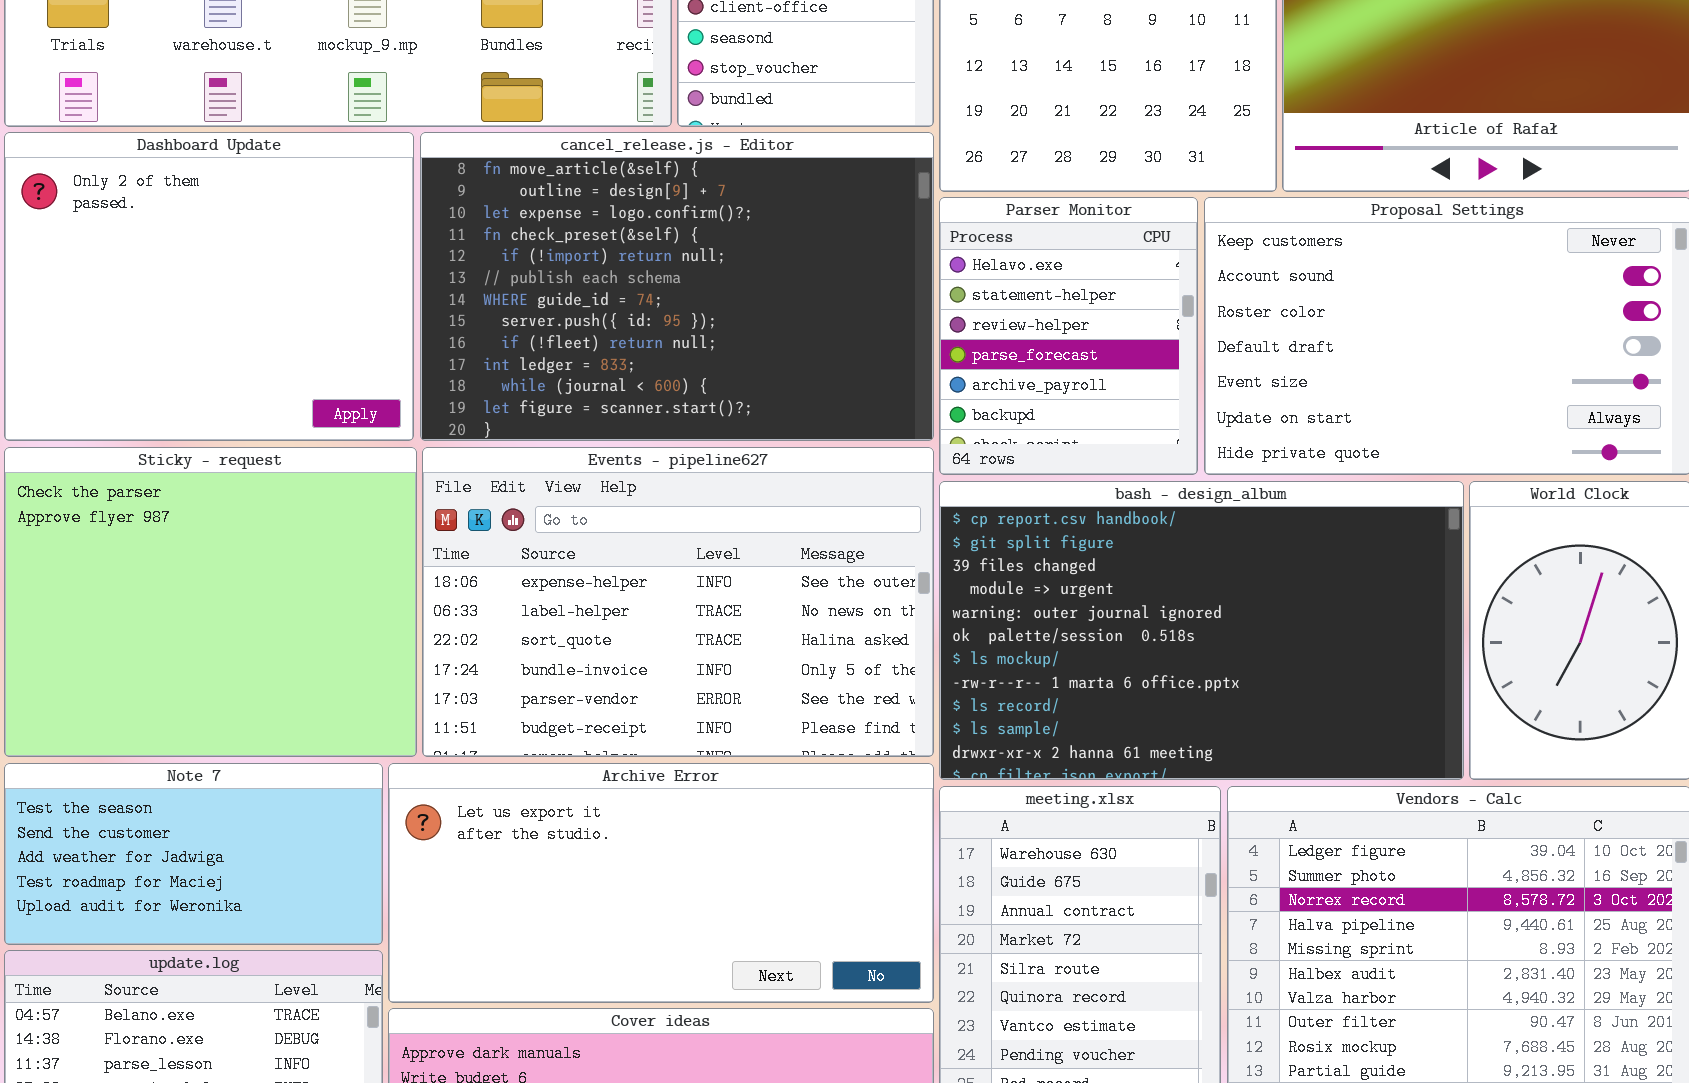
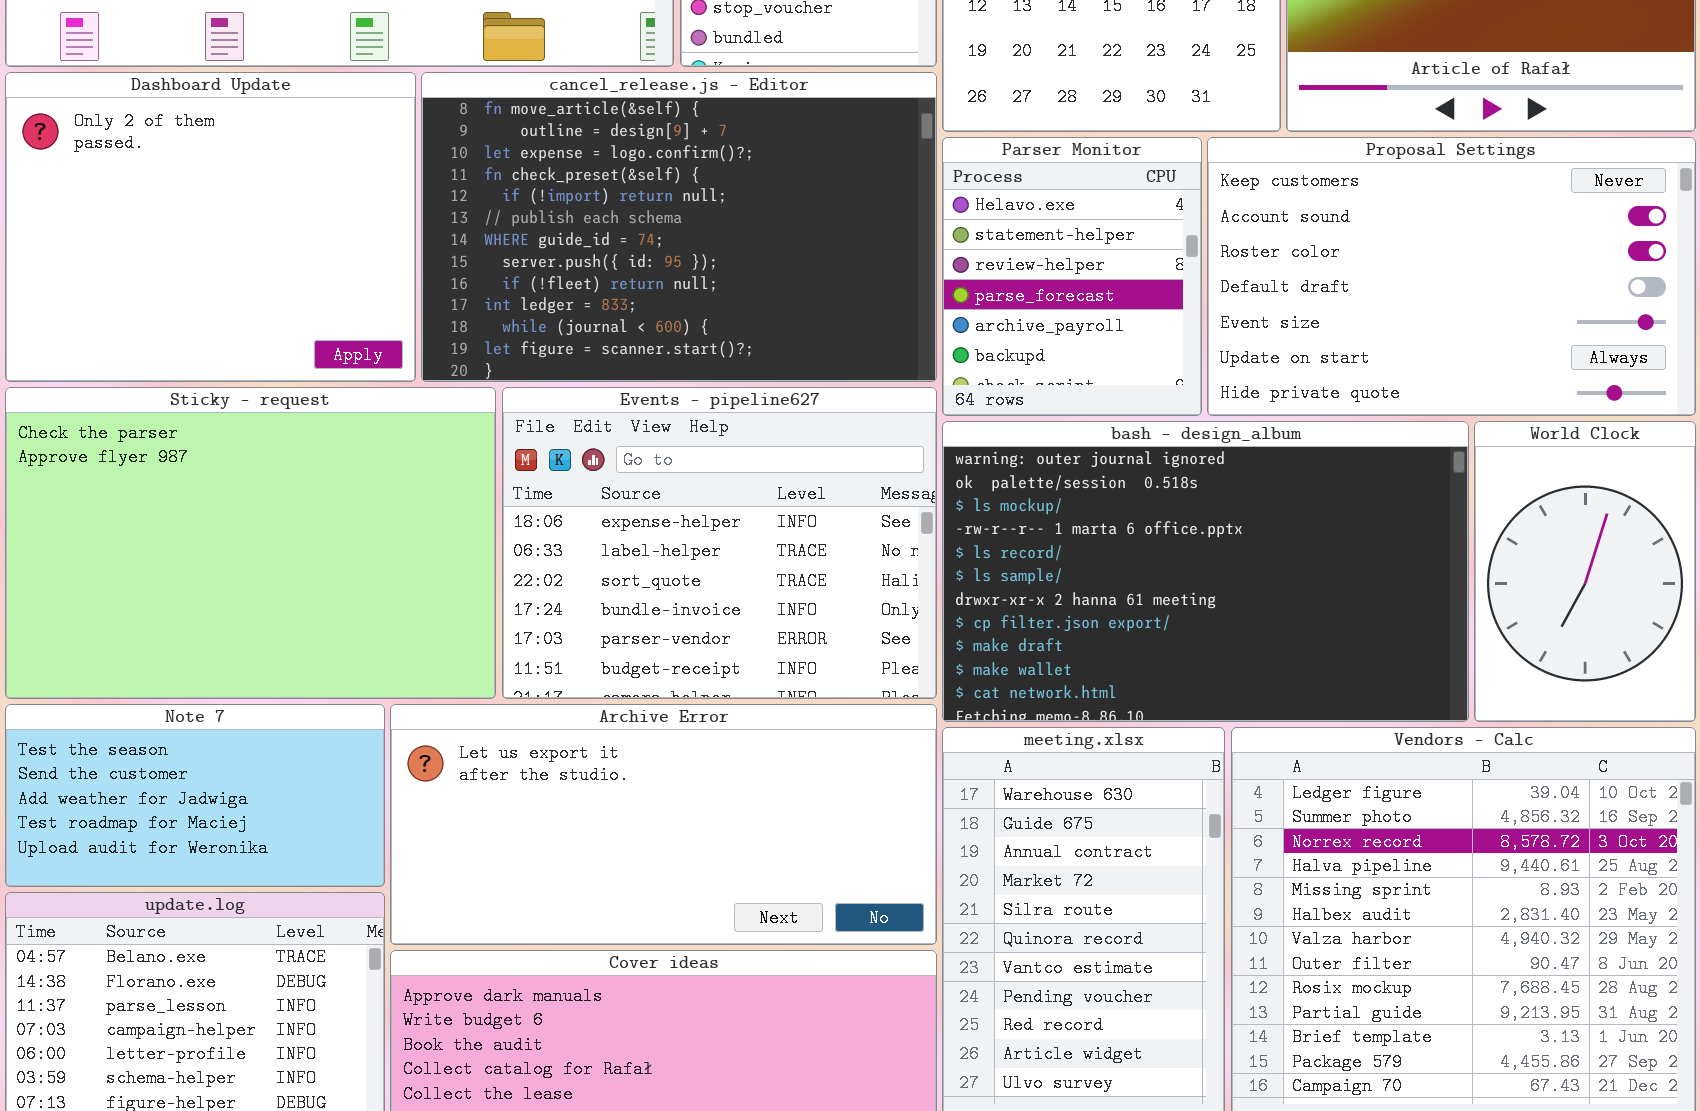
Sticky - request: [4,447,417,757] -> [5,387,496,699], resized
Events - pipeline627: [422,447,934,757] -> [502,387,937,699], resized
bash - design_album: [939,481,1464,780] -> [942,421,1469,722], scrolled down 4 rows

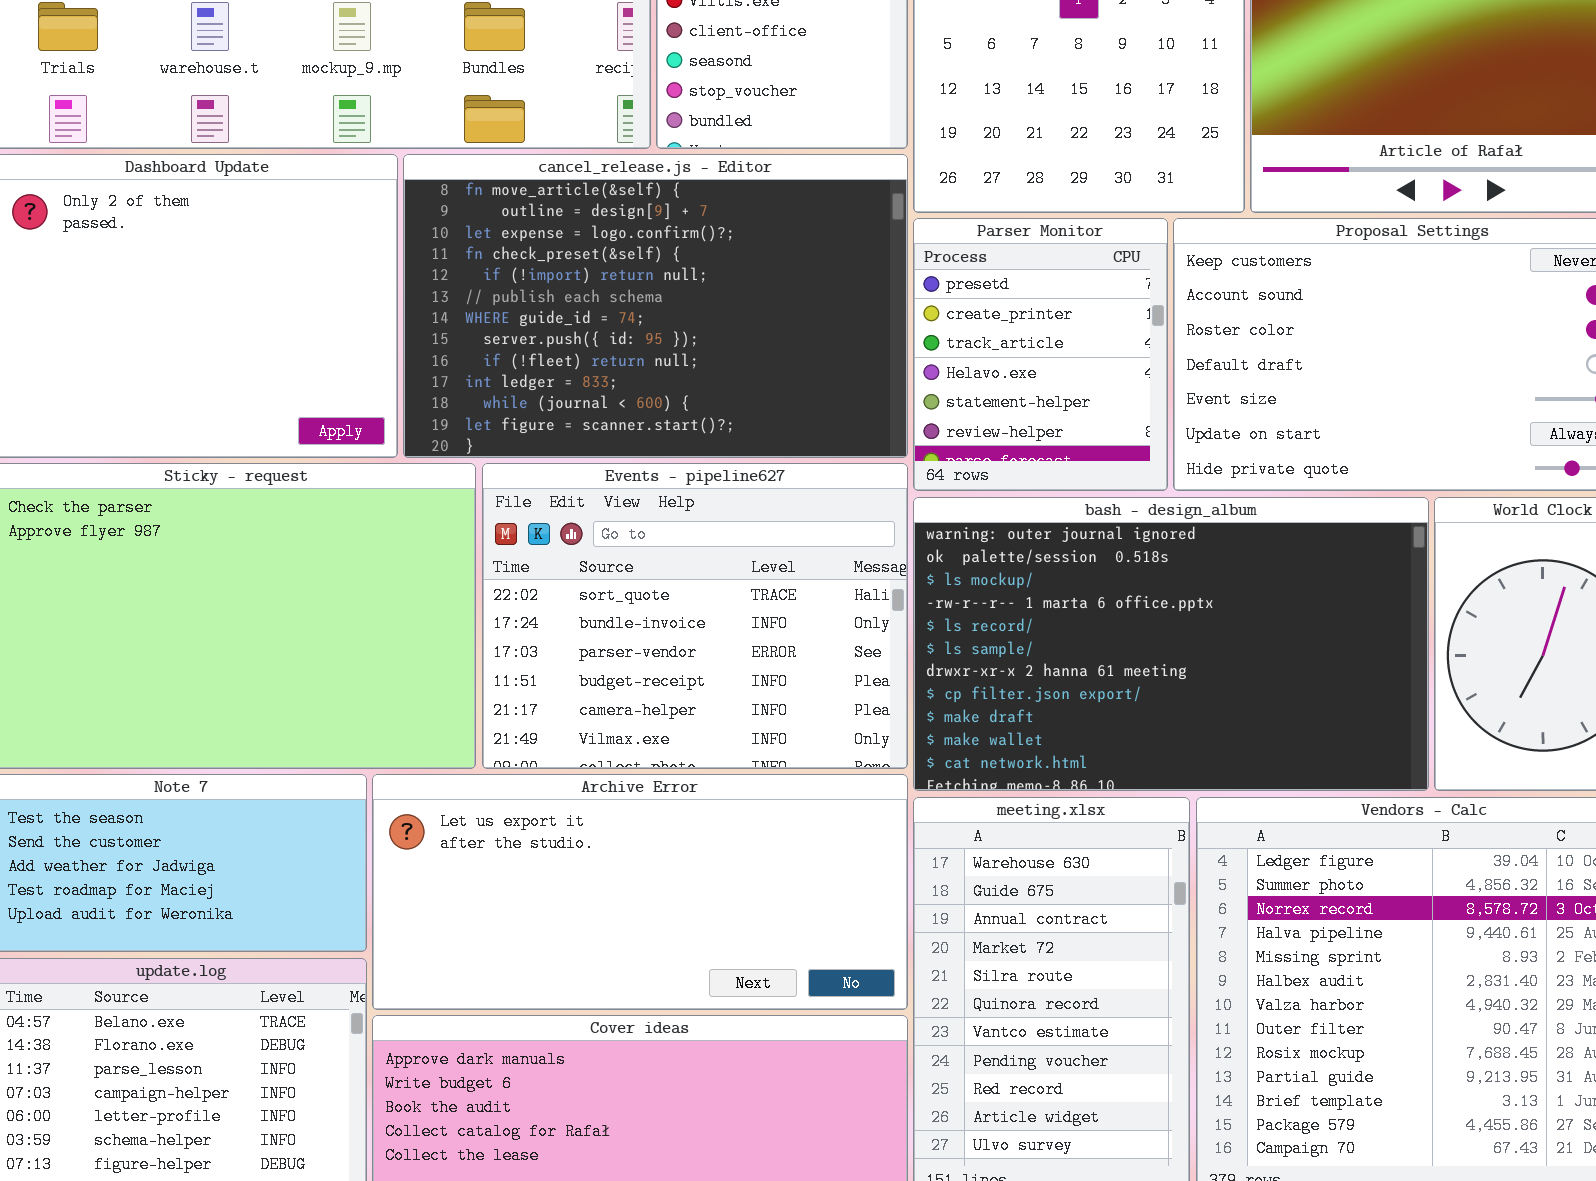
Parser Monitor: [942,137,1202,416] -> [913,218,1168,491], scrolled up 3 rows
Events - pipeline627: [502,387,937,699] -> [482,463,908,769], scrolled down 2 rows

